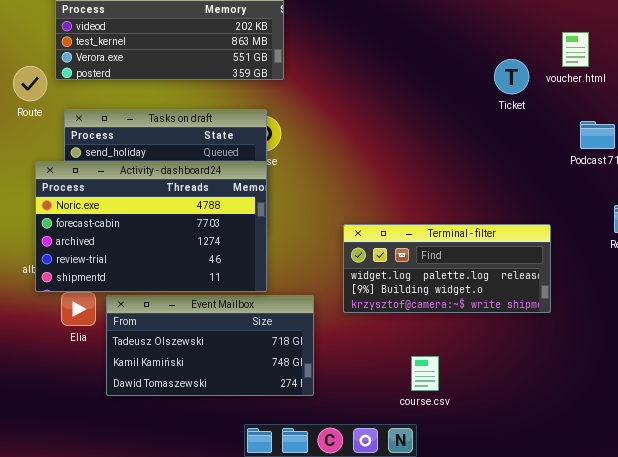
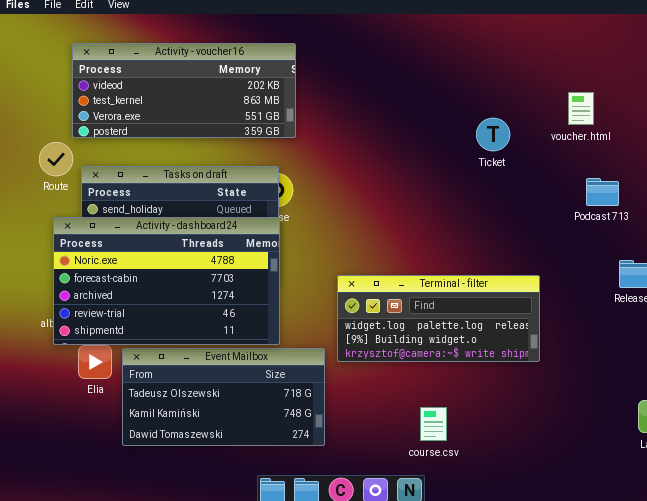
Ticket: [494,59,529,94] -> [476,118,510,151], moved
Route: [13,66,47,101] -> [39,142,73,176], moved
Terminal - filter: [343,224,551,313] -> [337,275,540,362], moved

